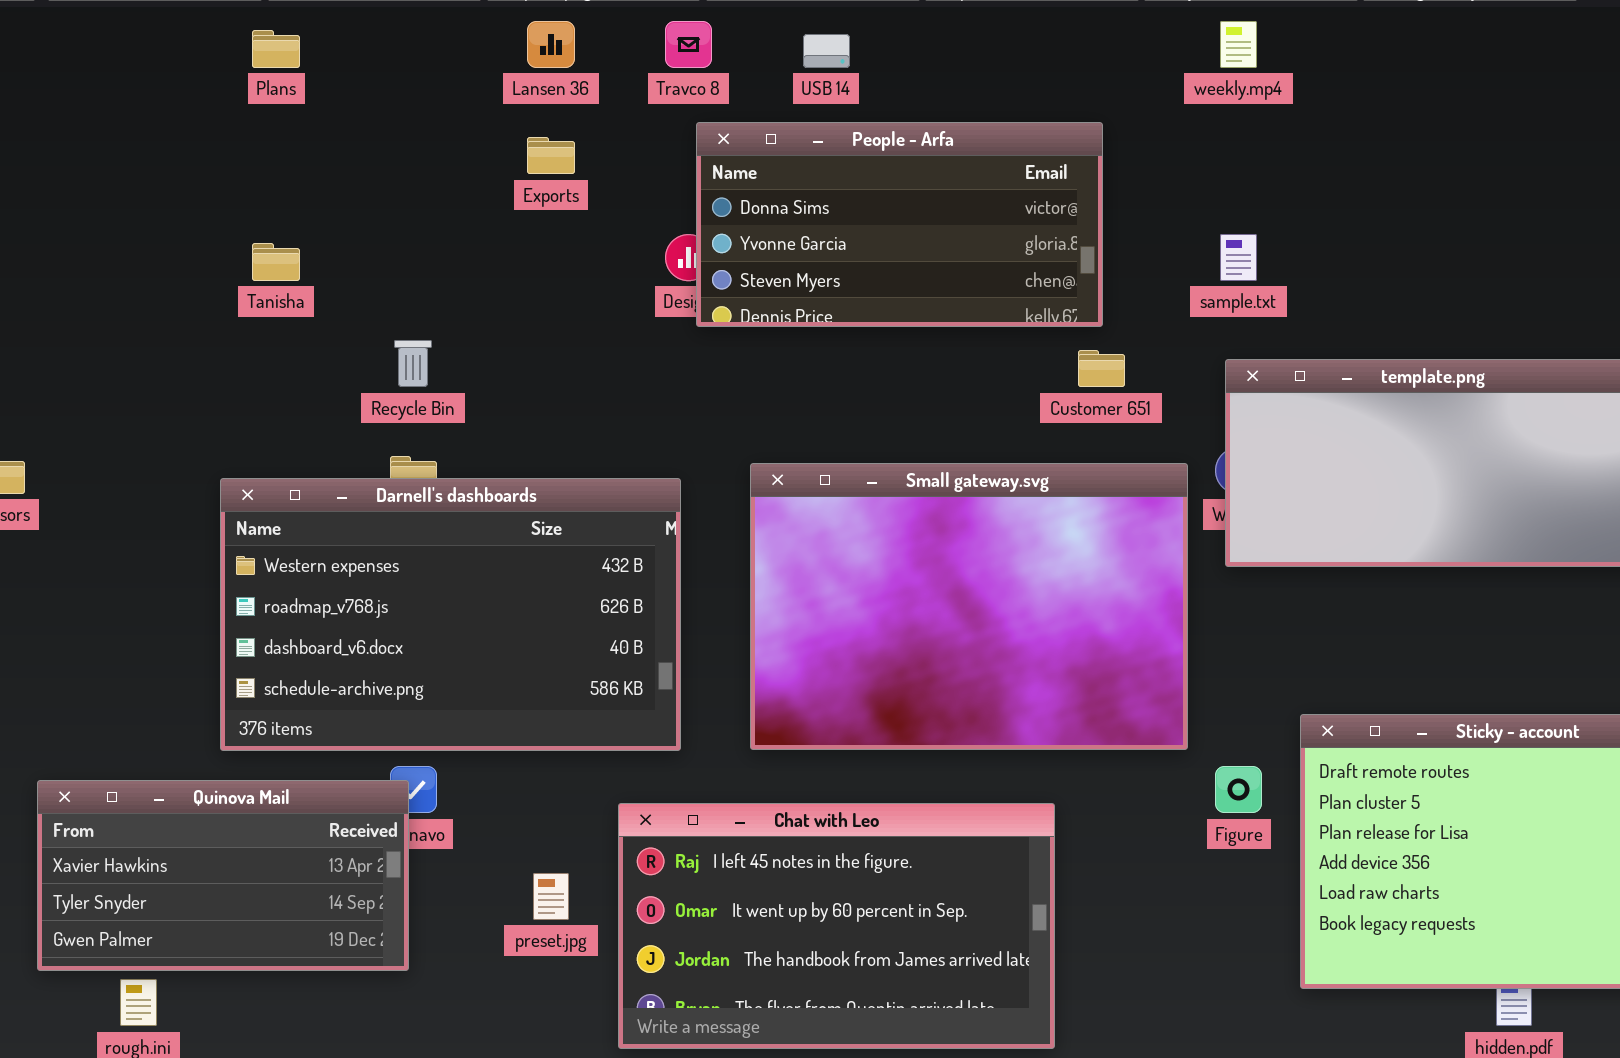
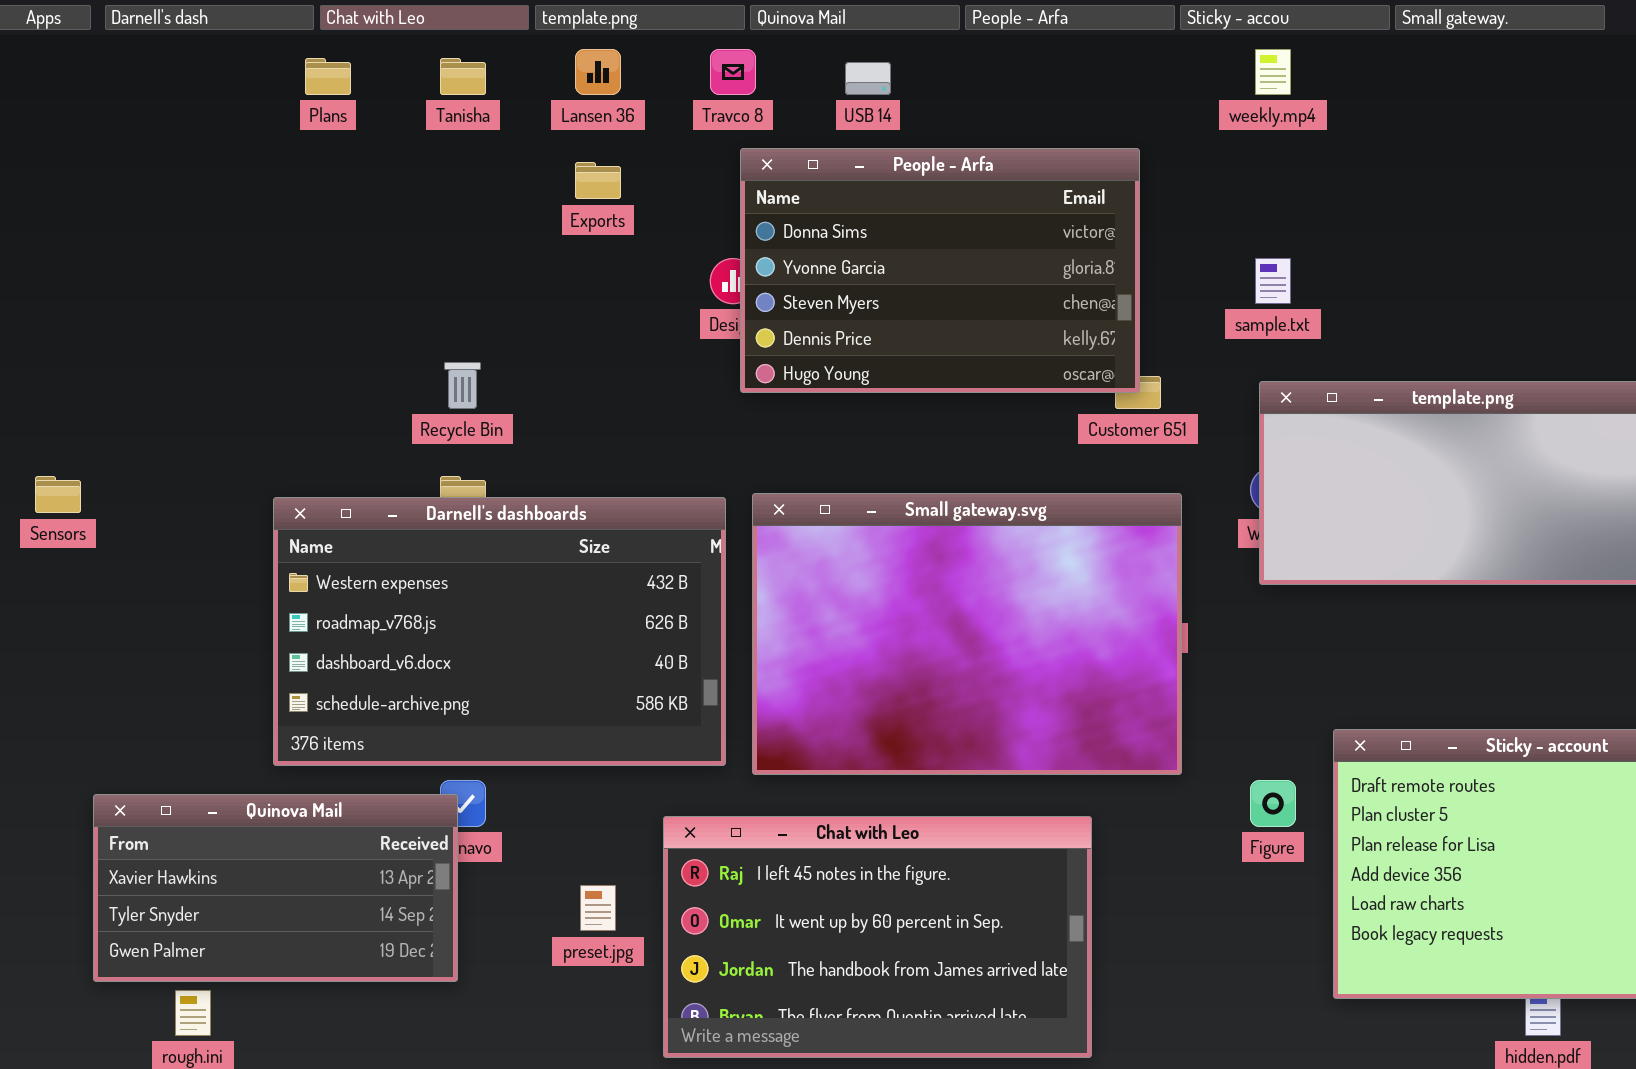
People - Arfa: [696,122,1103,327] -> [740,148,1140,393], resized
Tanisha: [252,243,300,281] -> [440,58,486,95], moved
Small gateway.svg: [750,463,1188,750] -> [752,493,1182,775], moved

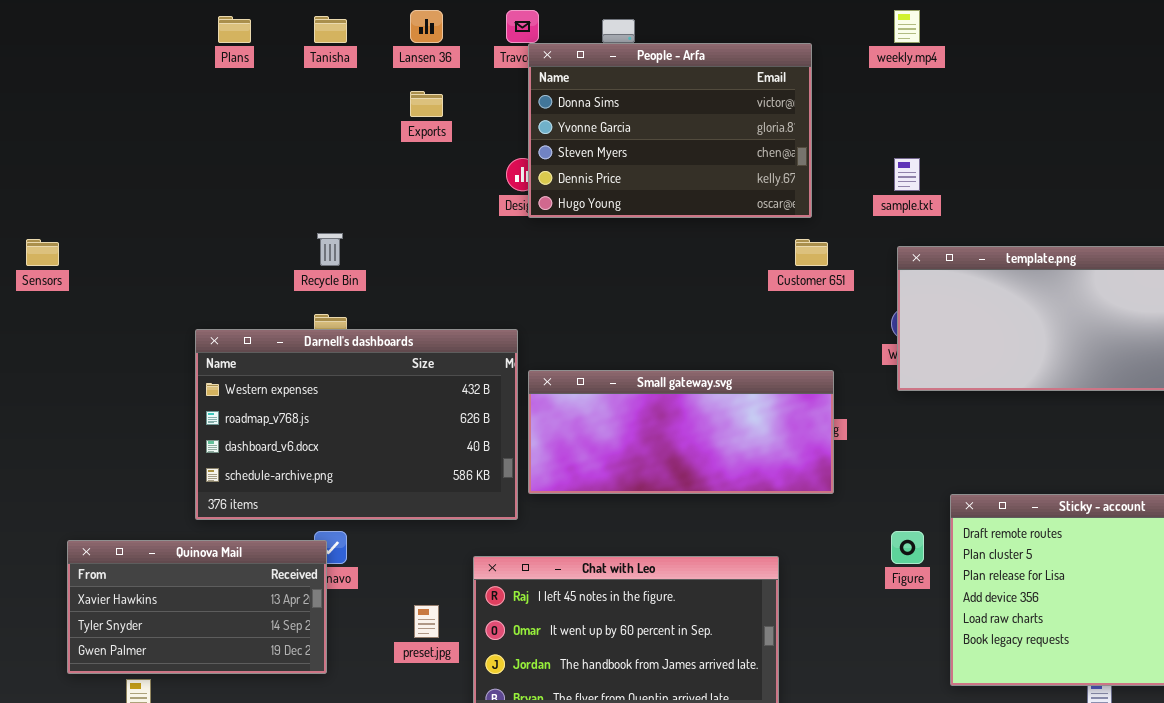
People - Arfa: [740,148,1140,393] -> [528,43,812,218], moved
Sensors: [35,476,81,513] -> [26,239,59,266], moved
Small gateway.svg: [752,493,1182,775] -> [528,370,834,494], moved, resized

